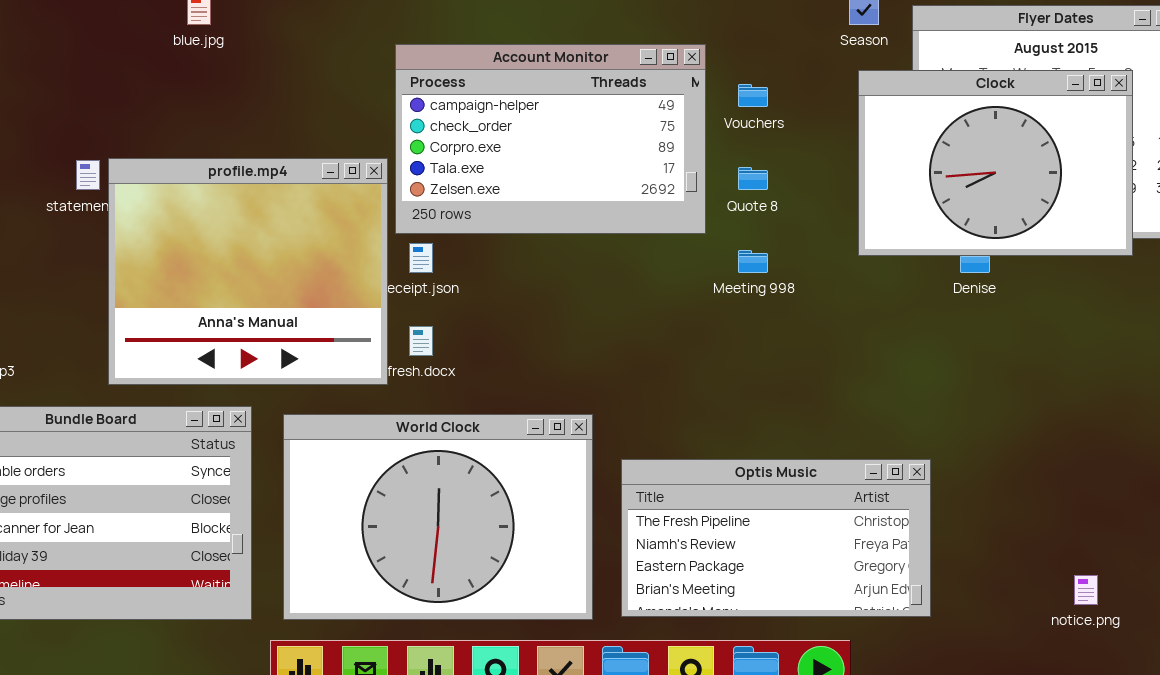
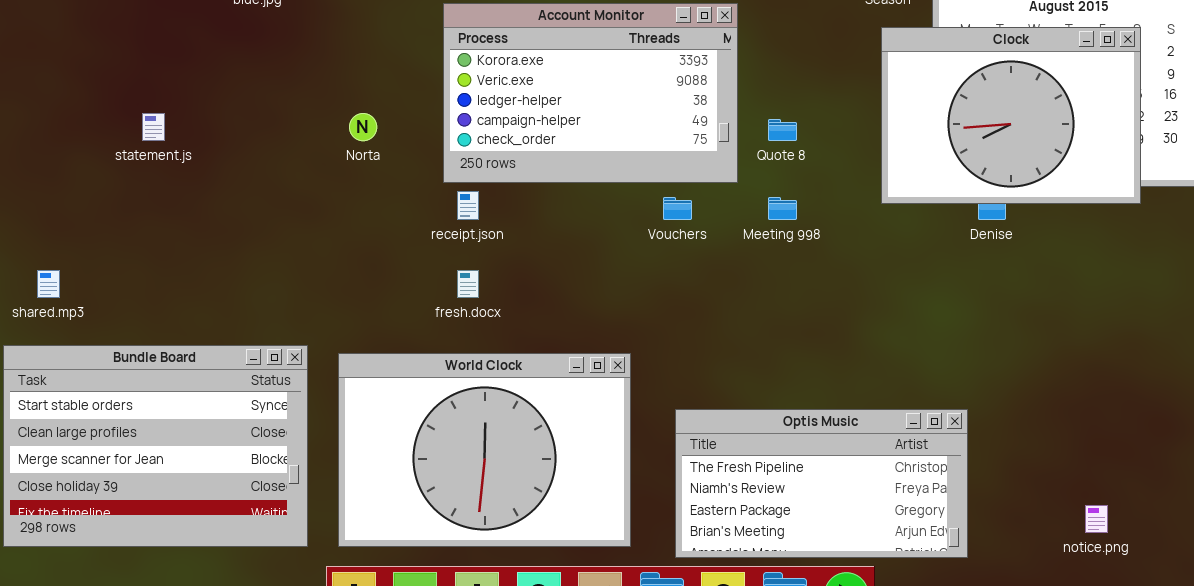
Account Monitor: [395,44,706,234] -> [443,3,738,183], scrolled up 3 rows
Vouchers: [738,84,768,107] -> [663,197,692,220], moved
profile.mp4: [108,158,388,385] -> none, closed
Optis Music: [621,459,931,617] -> [675,409,968,558], moved

